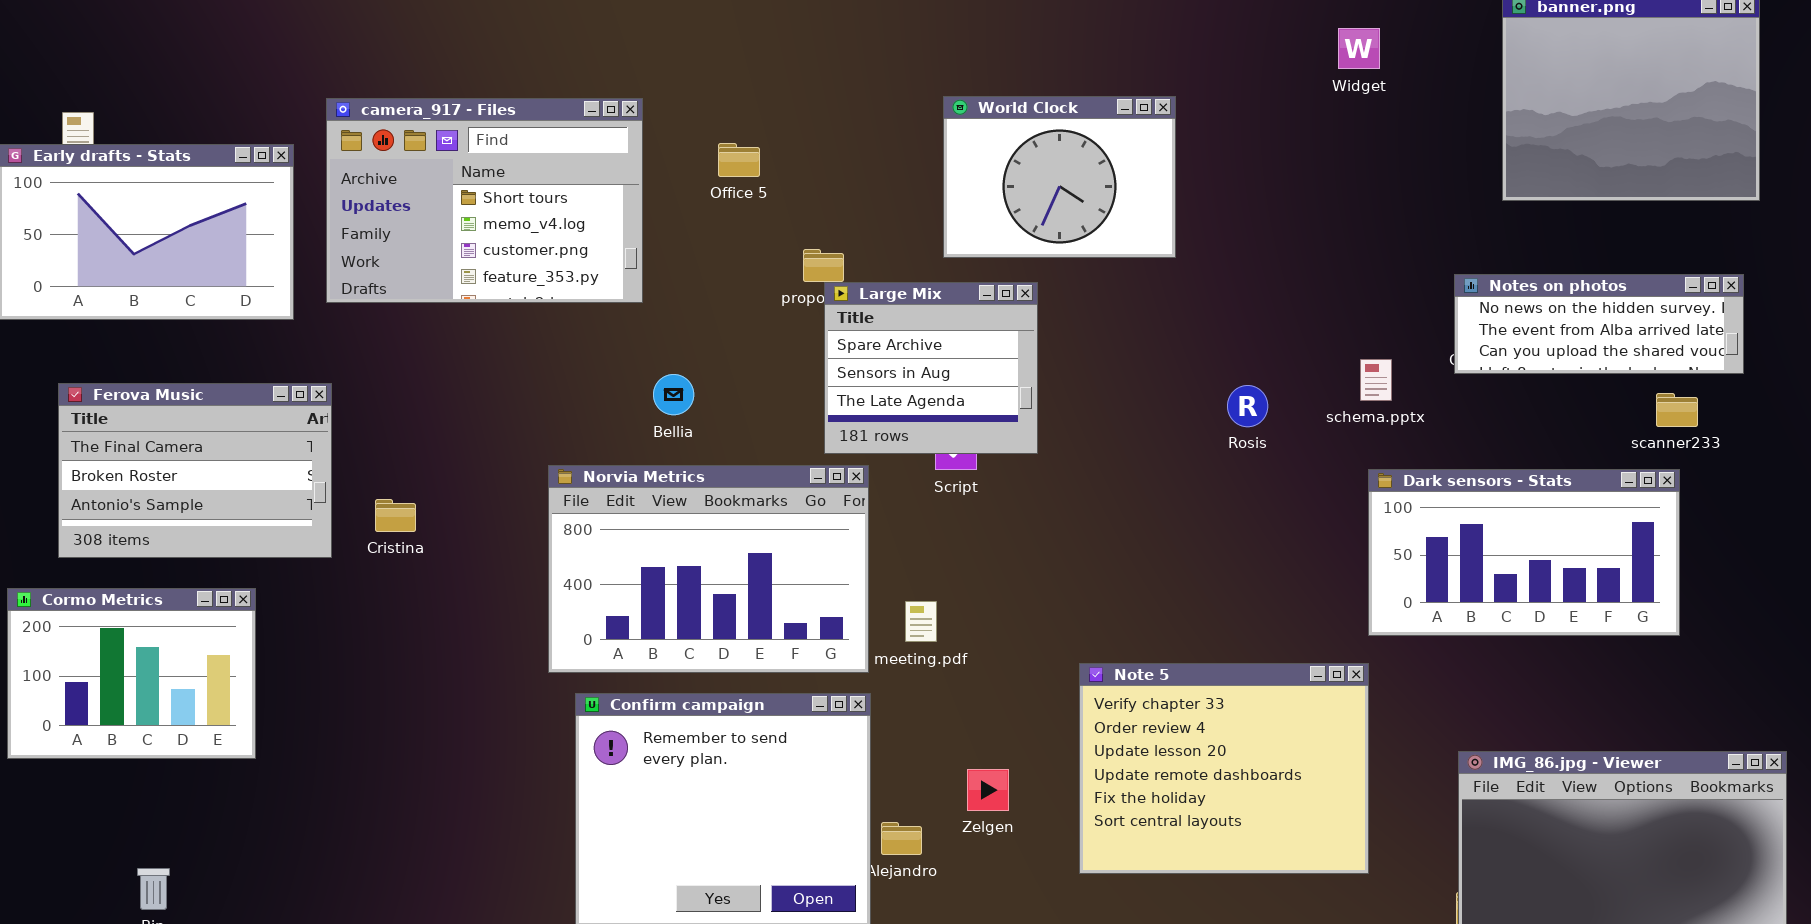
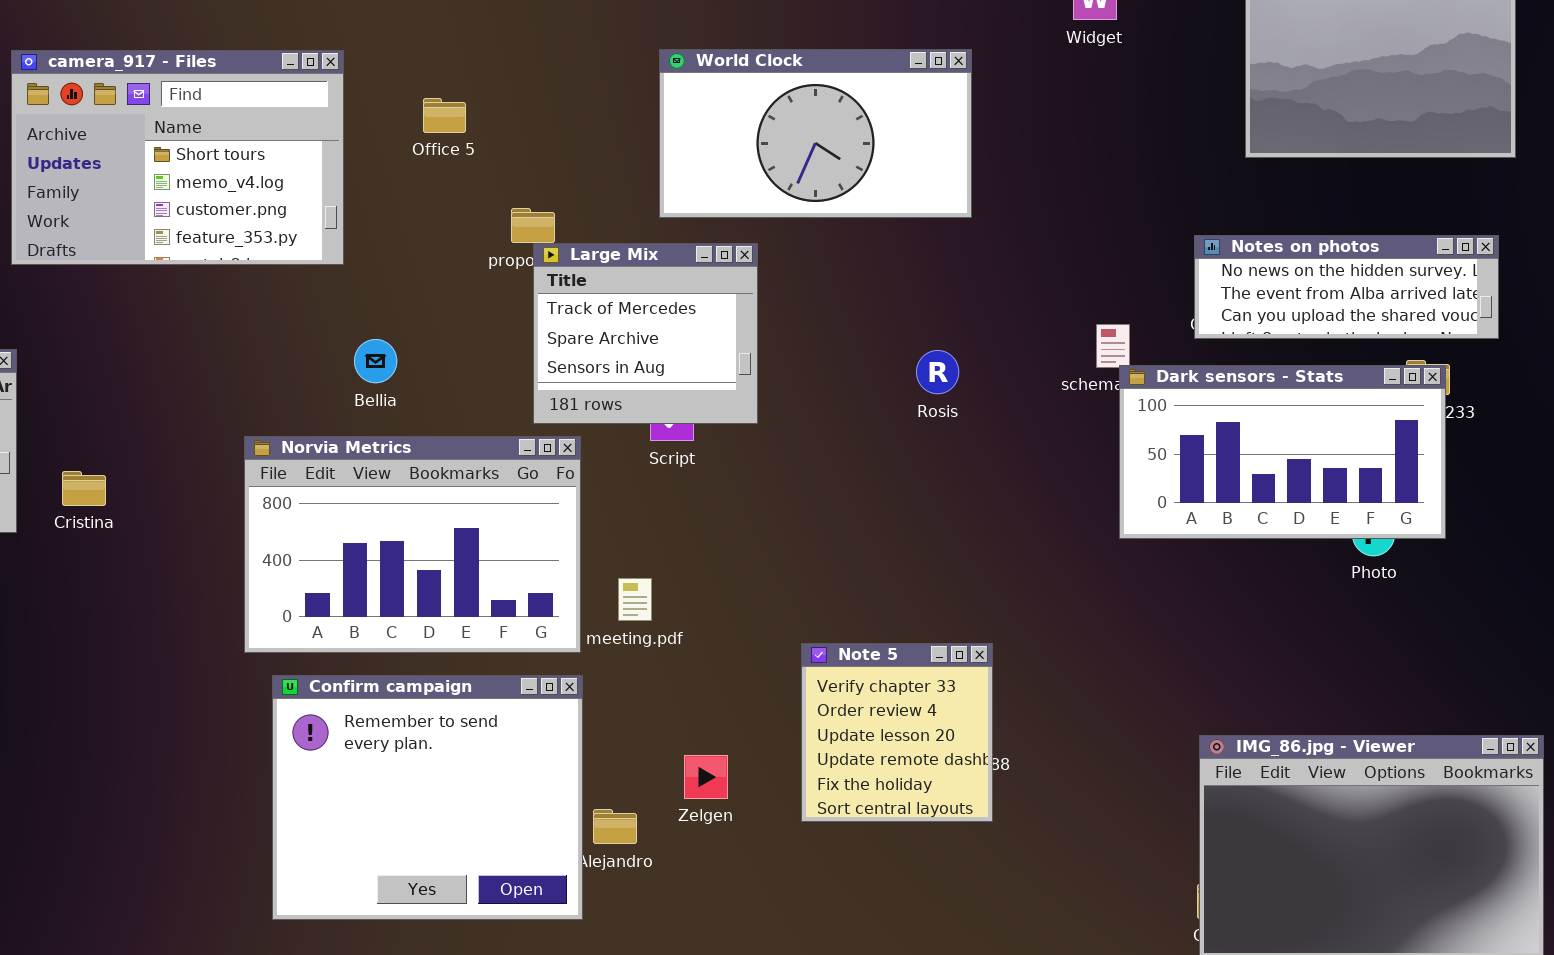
World Clock: [943,96,1176,258] -> [659,49,972,218], resized
Large Mix: [824,282,1038,454] -> [533,243,758,424], scrolled up 1 row
Rosis: [1227,385,1268,427] -> [916,350,959,394], moved
Dark sensors - Stats: [1368,469,1680,636] -> [1119,365,1446,539], moved
Note 5: [1079,663,1369,874] -> [801,643,993,822], resized

